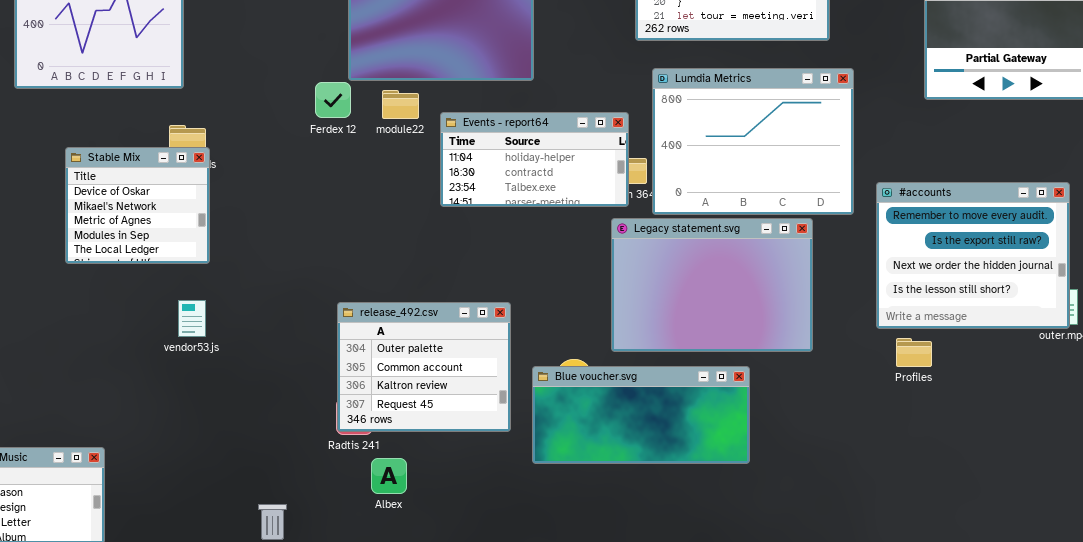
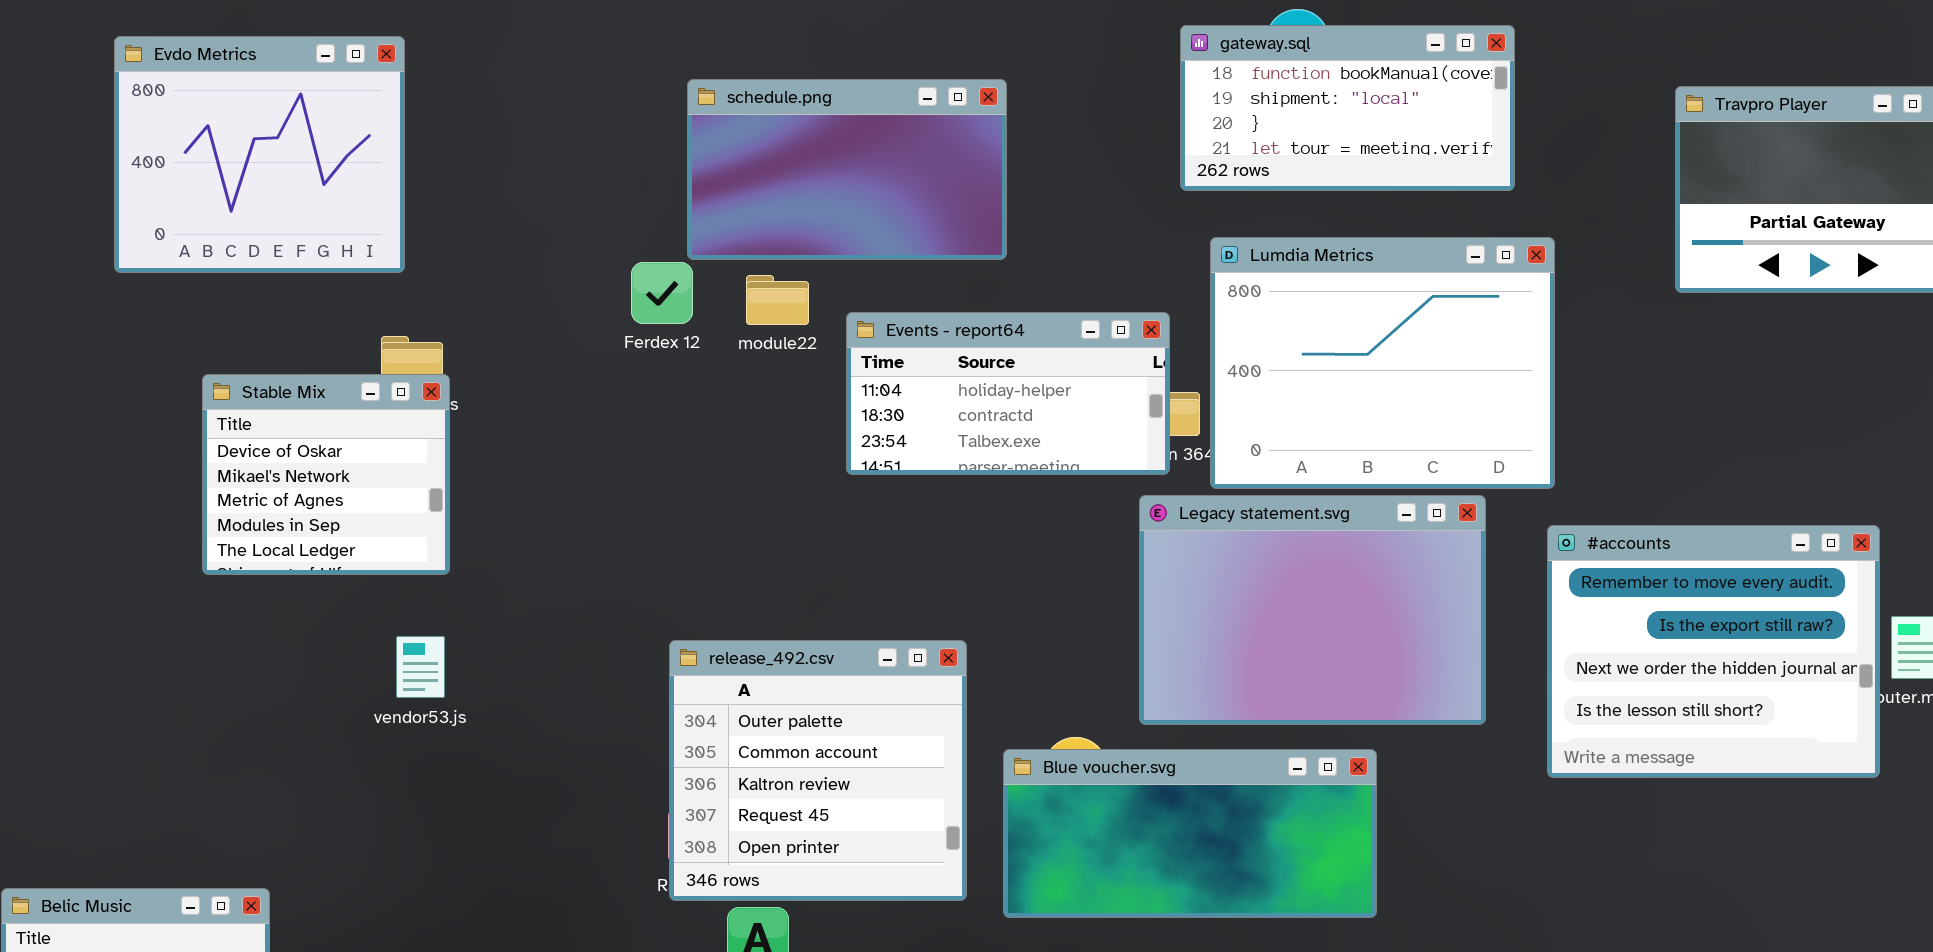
#accounts: [876,182,1070,329] -> [1547,525,1880,778], moved
release_492.csv: [337,302,511,432] -> [669,640,967,901], resized

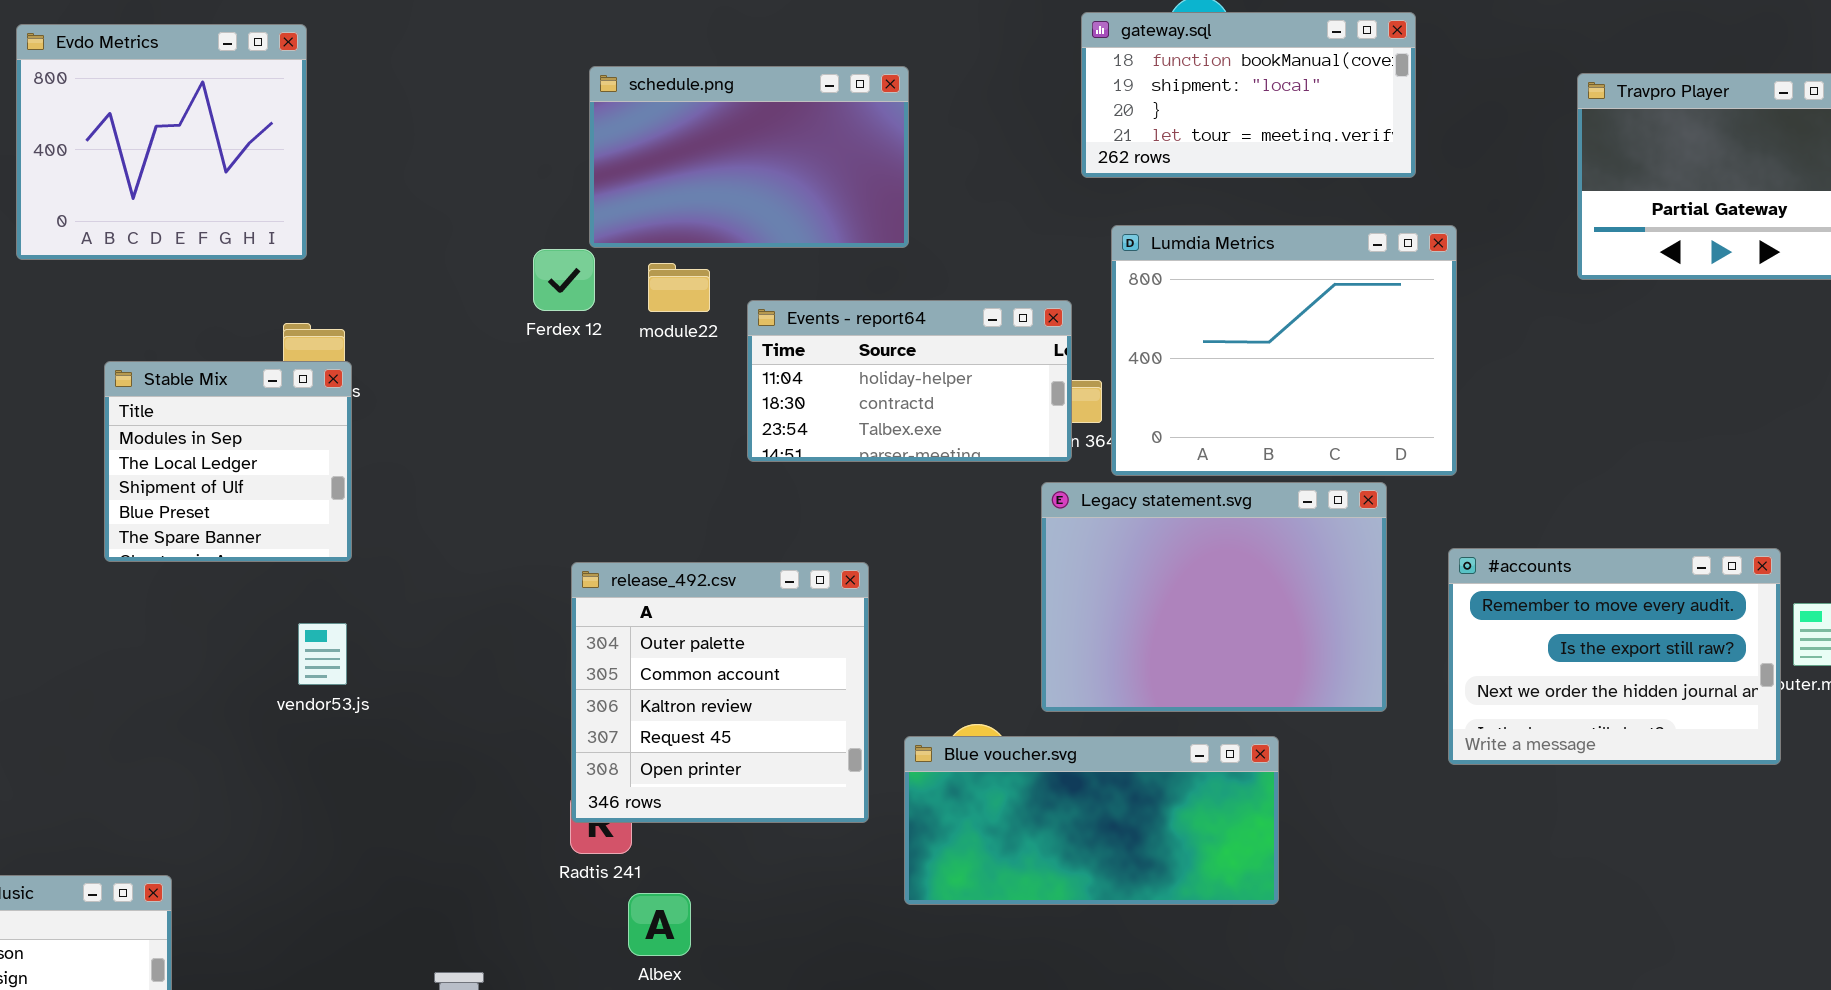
Stable Mix: [202,374,450,575] -> [104,361,352,562], scrolled down 3 rows
#accounts: [1547,525,1880,778] -> [1448,548,1781,765], resized
release_492.csv: [669,640,967,901] -> [571,562,869,823], moved

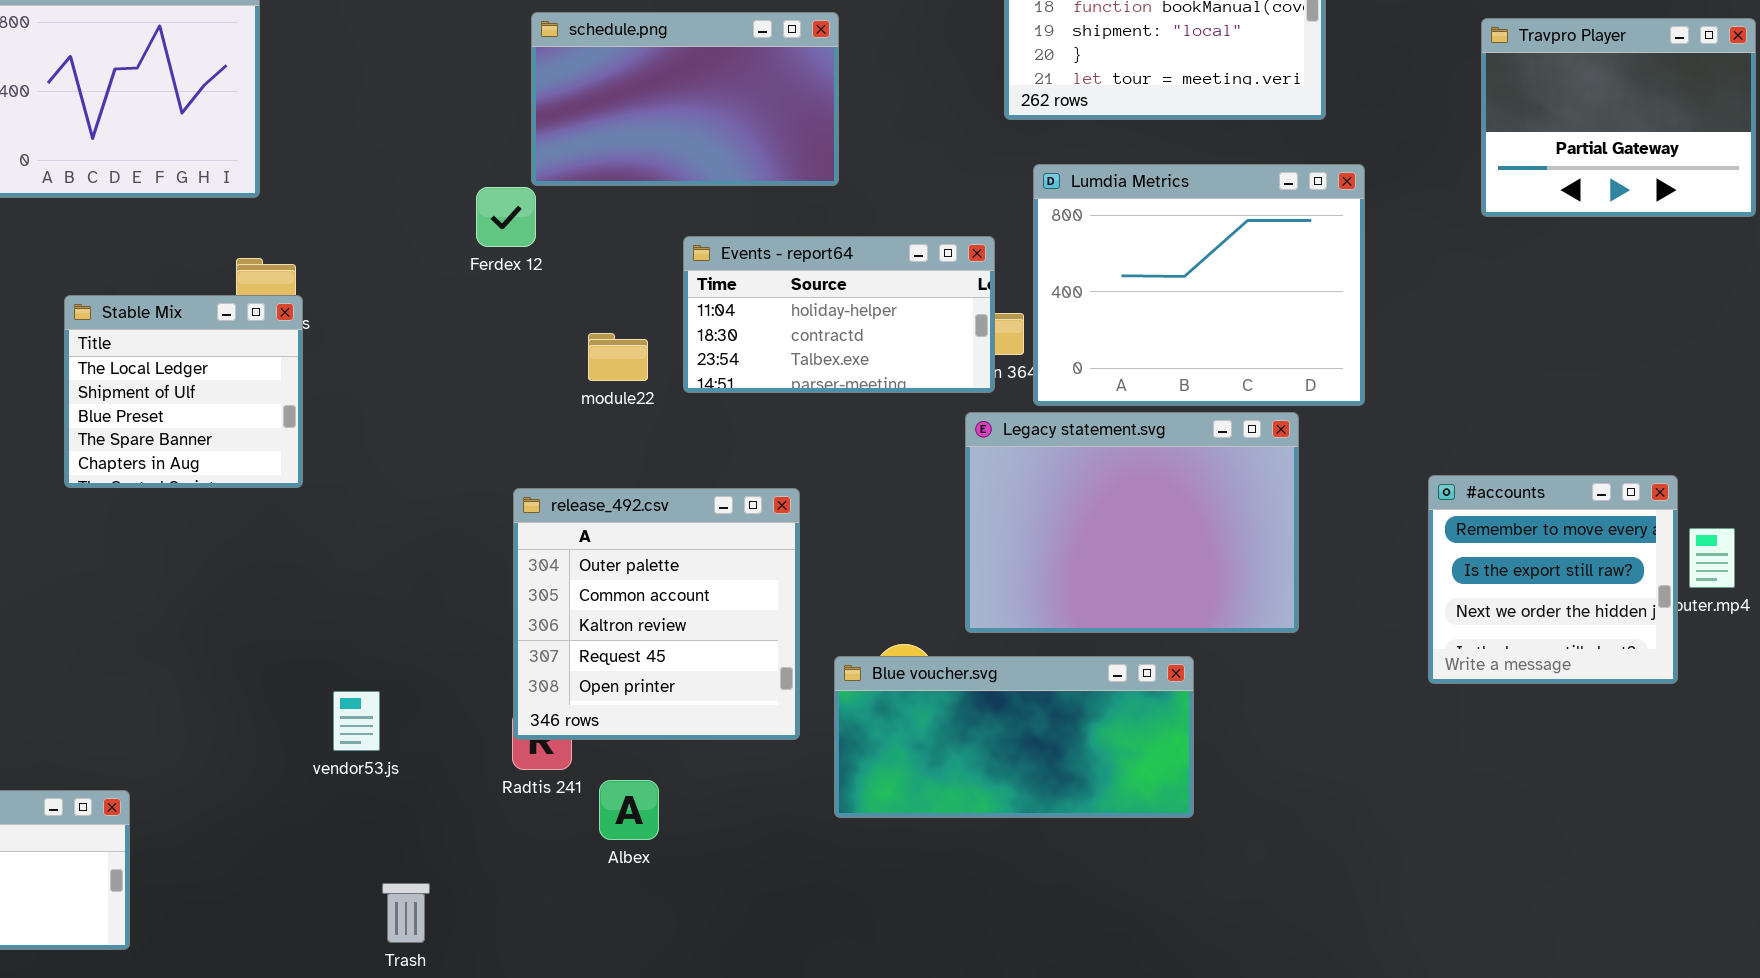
module22: [648,263,710,312] -> [588,333,648,381], moved
Stable Mix: [104,361,352,562] -> [64,295,303,488], scrolled down 1 row
#accounts: [1448,548,1781,765] -> [1428,475,1678,684], resized
vendor53.js: [298,623,347,685] -> [333,691,380,751], moved
Albex: [628,893,691,956] -> [599,780,659,840], moved

